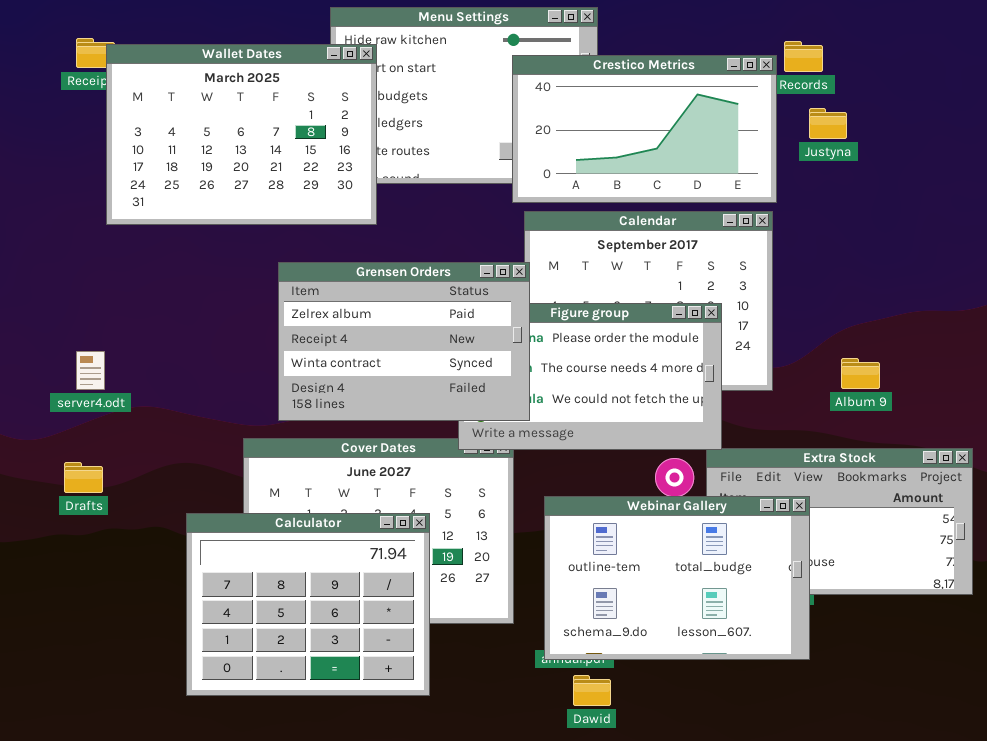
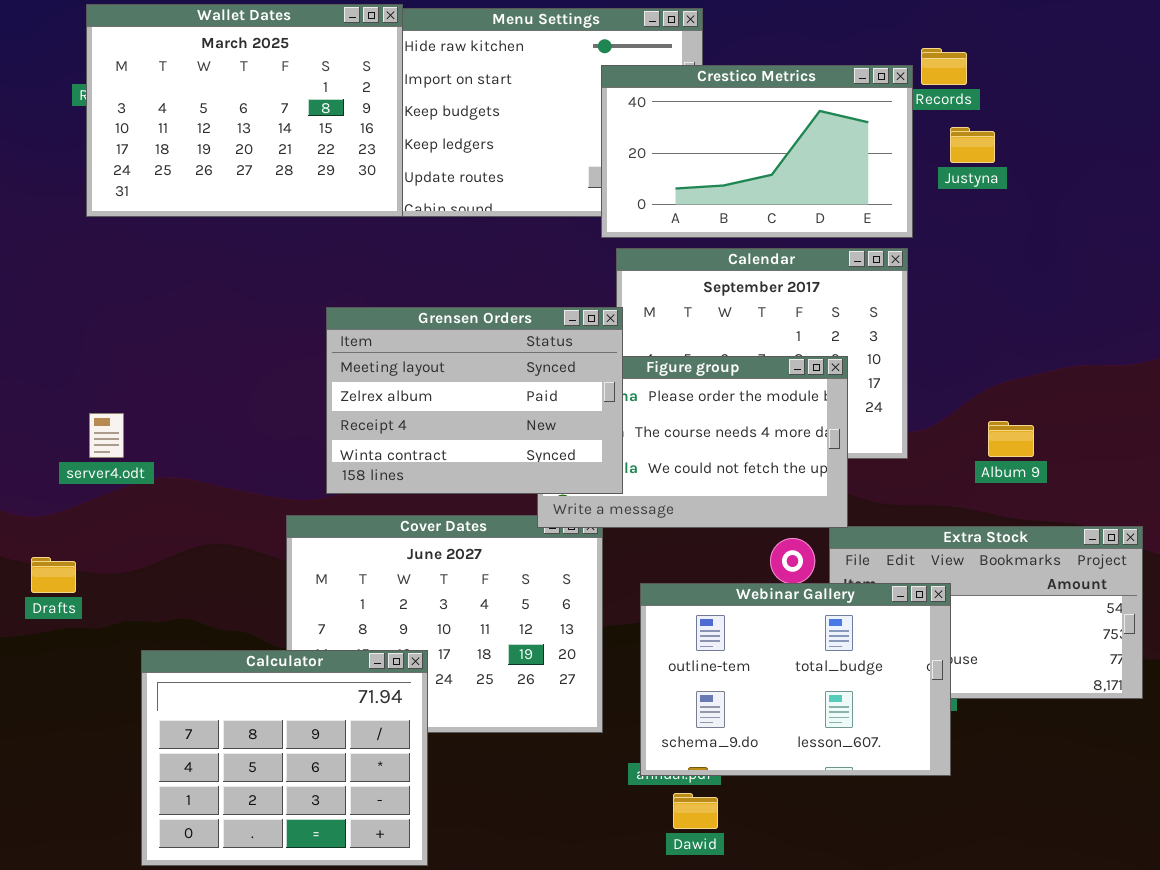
Wallet Dates: [106,44,377,225] -> [86,4,403,217], moved
Grensen Orders: [278,262,530,421] -> [326,307,623,494], scrolled up 1 row
Drafts: [64,462,103,493] -> [31,557,76,593], moved
Calculator: [186,513,430,696] -> [141,650,428,866], moved

